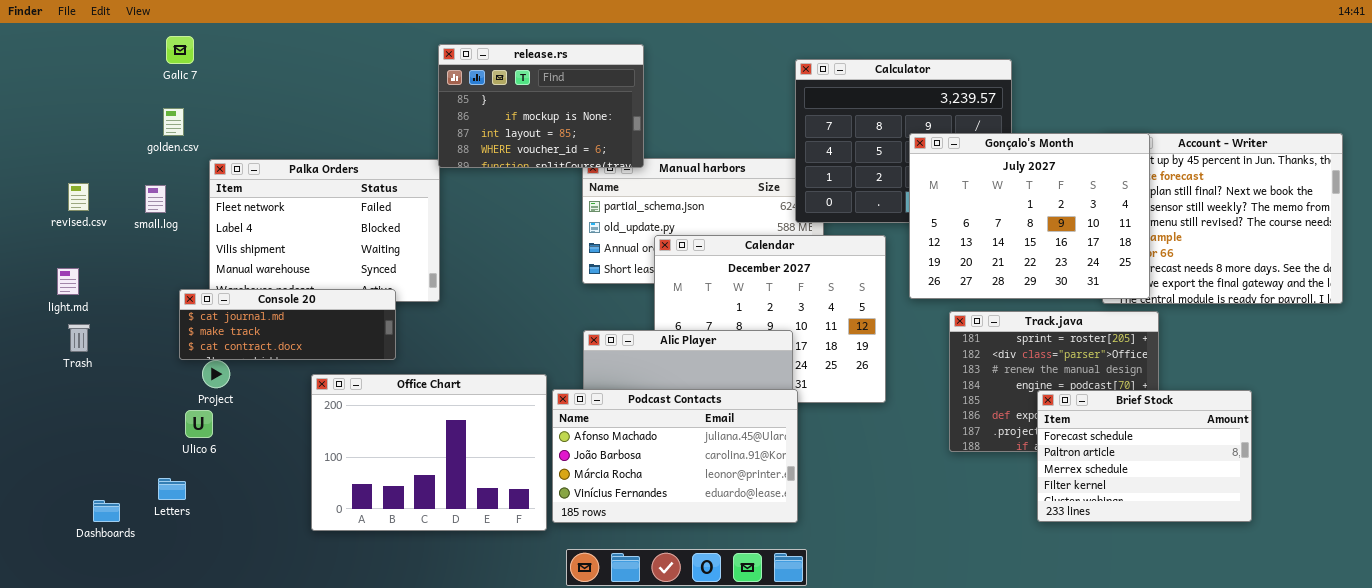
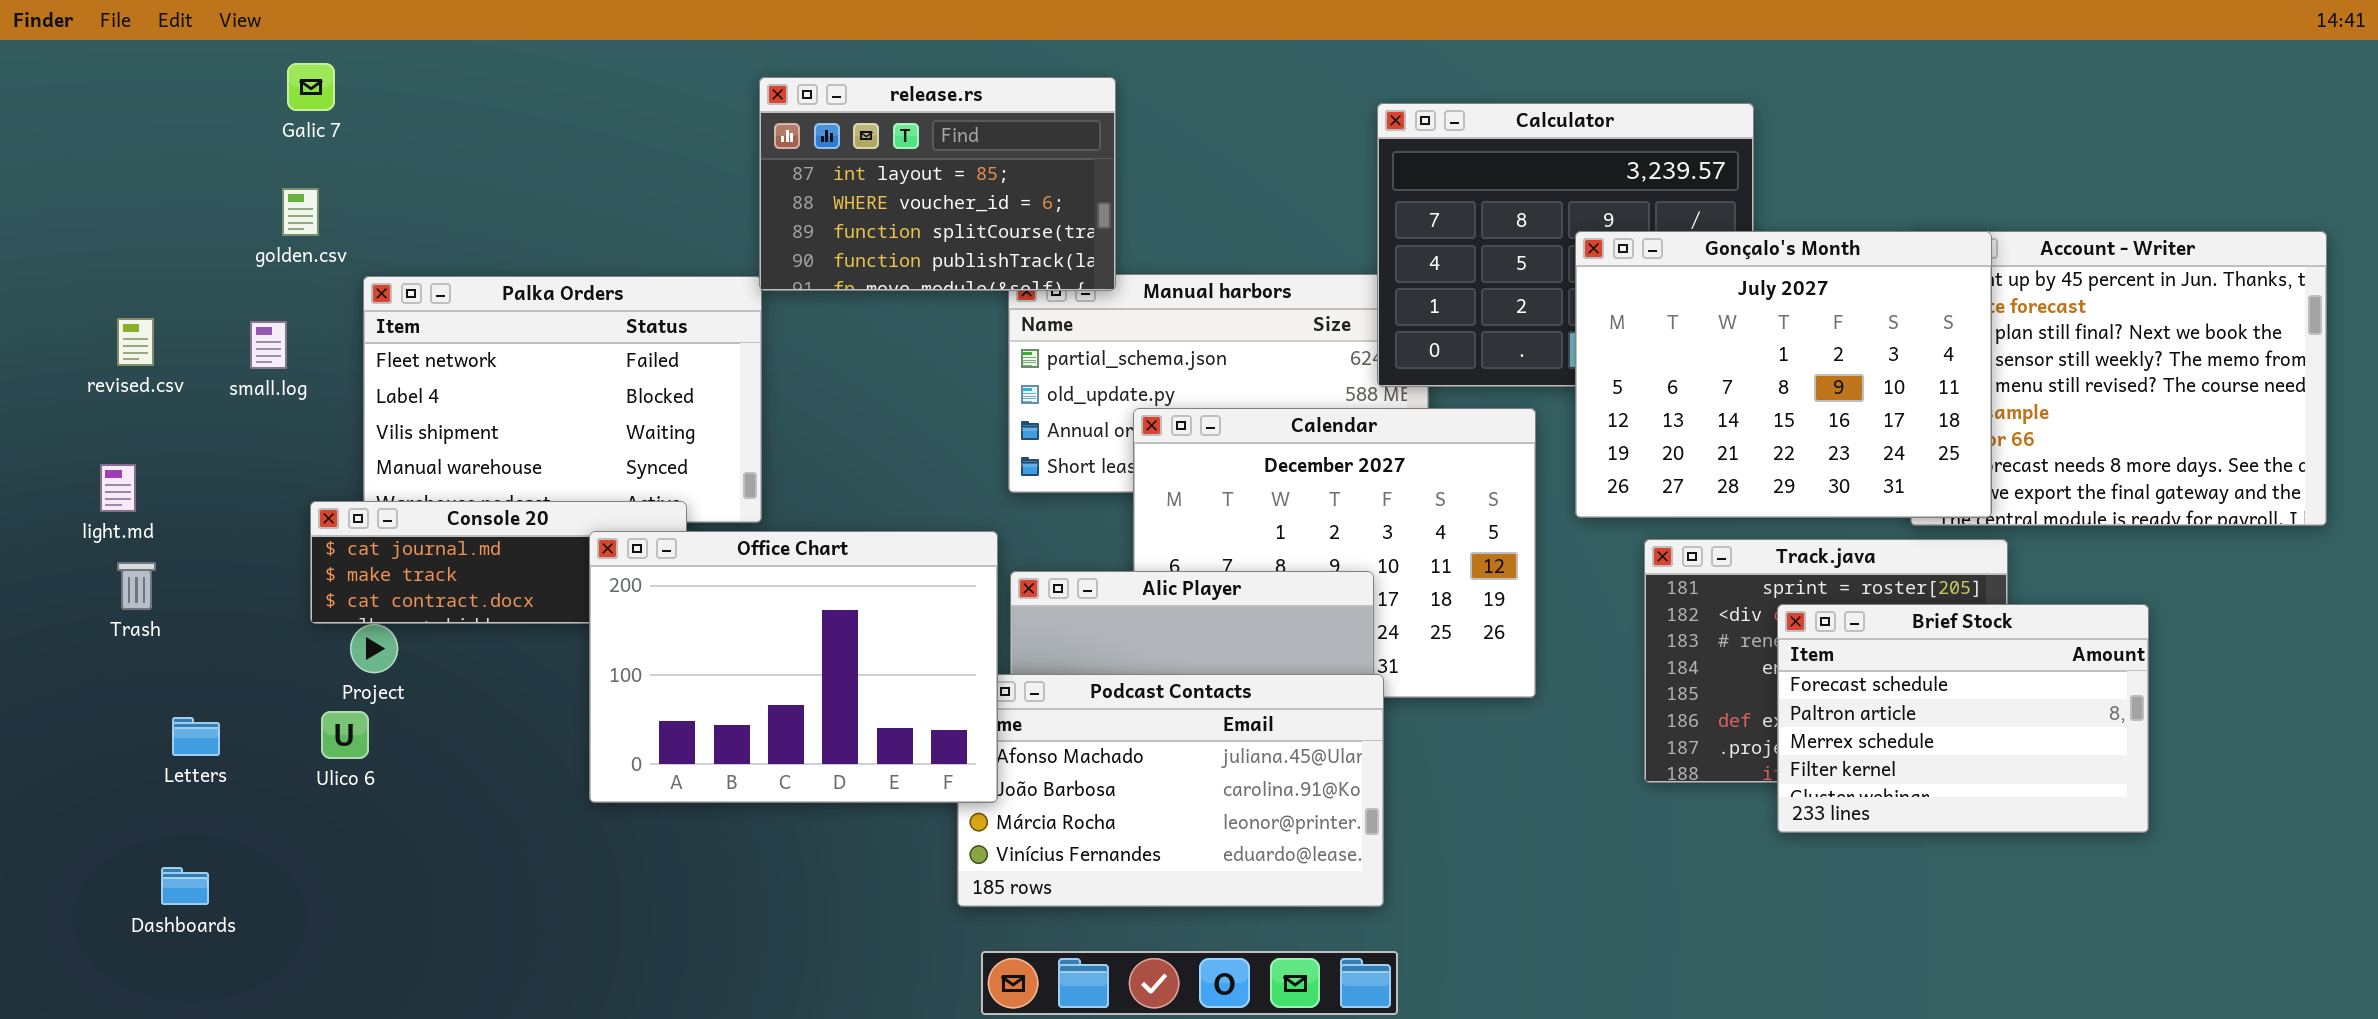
release.rs: [438,44,644,168] -> [759,77,1116,291], scrolled down 2 rows
Office Chart: [311,374,547,531] -> [589,531,998,803], moved
Brief Stock: [1037,390,1252,522] -> [1777,604,2149,833], moved
Letters: [158,478,186,500] -> [172,717,220,756], moved

